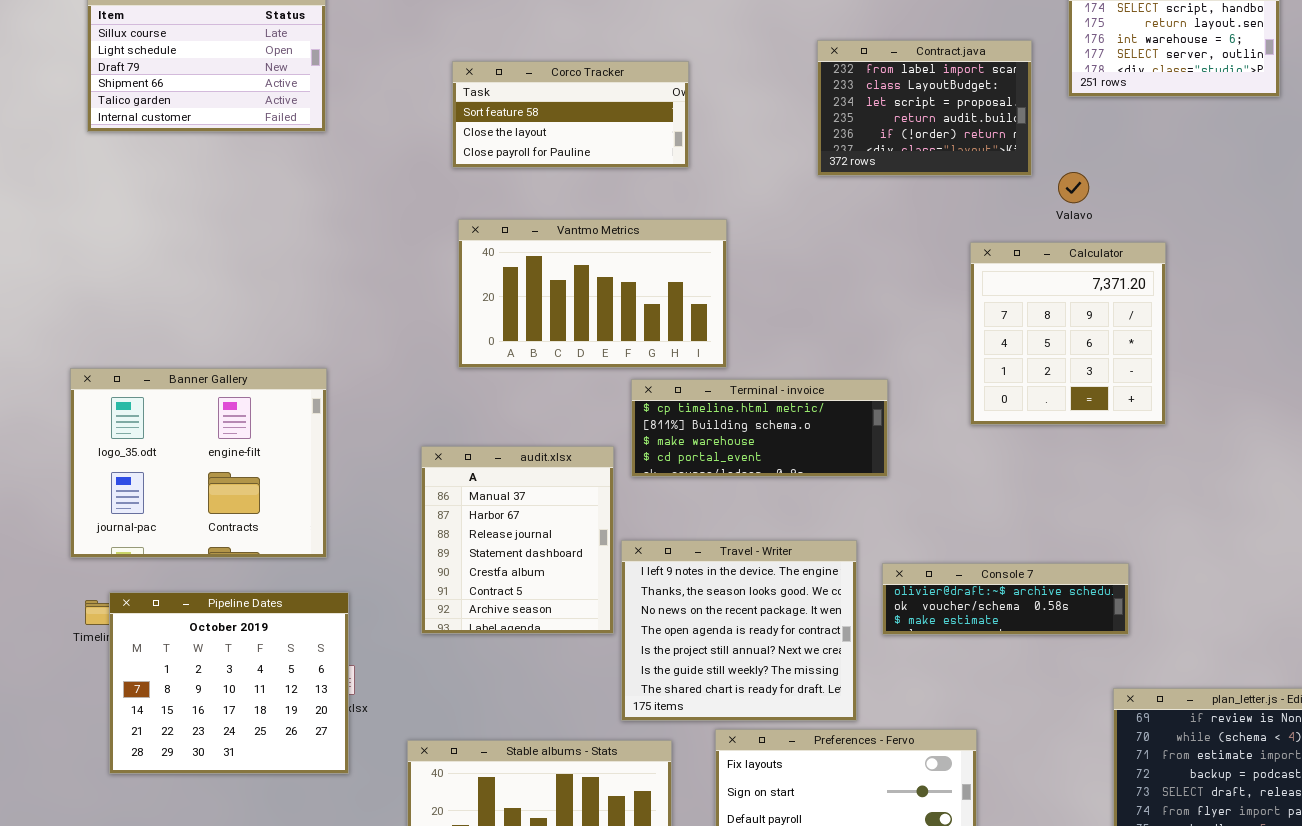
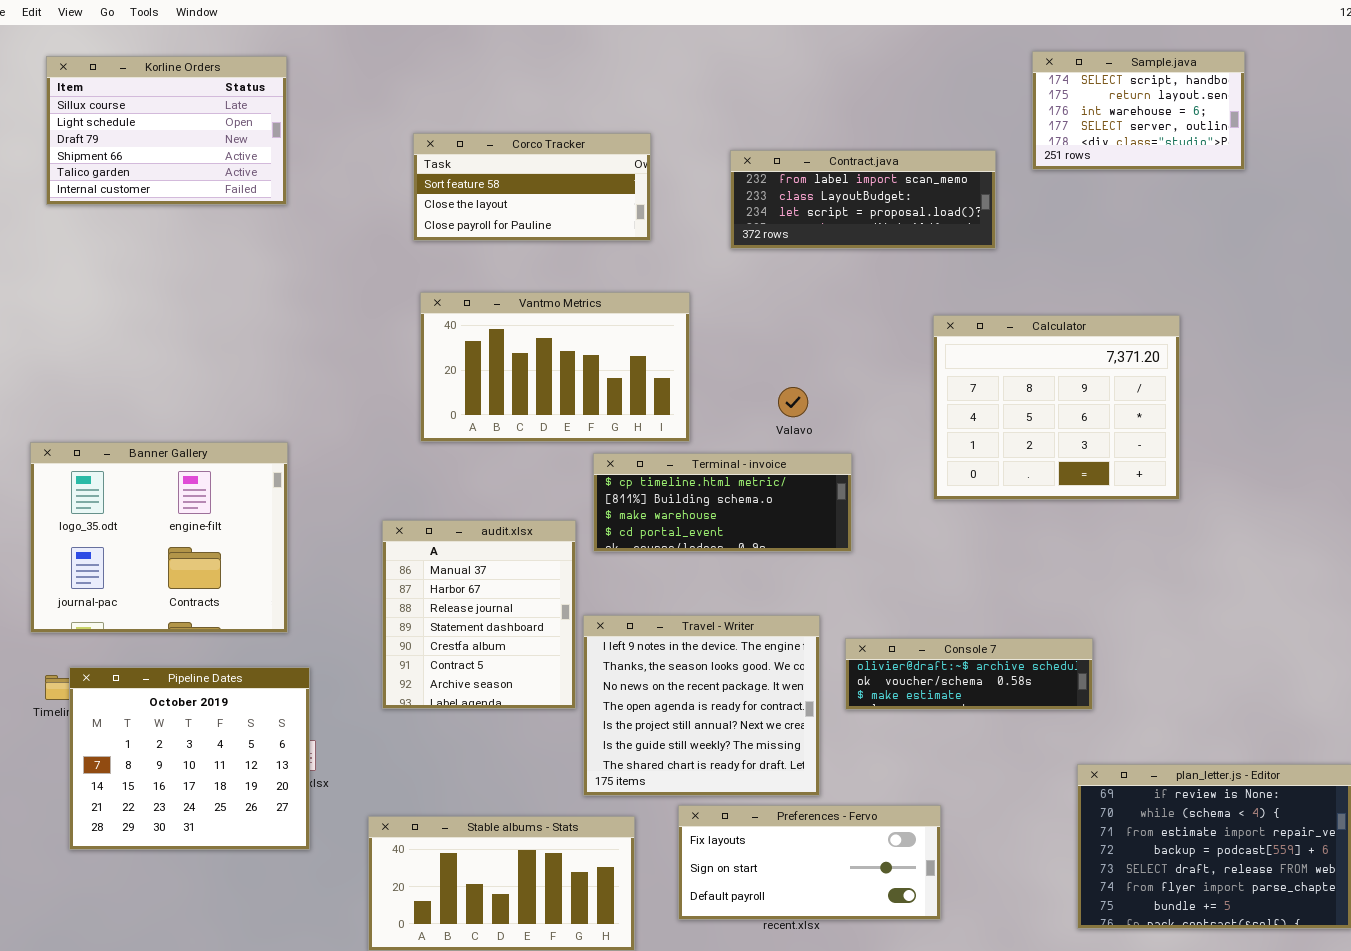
Contract.java: [817,40,1032,176] -> [730,150,996,249], resized
Valavo: [1058,172,1089,203] -> [778,387,808,417], moved
Calculator: [970,242,1166,425] -> [933,315,1180,500], resized

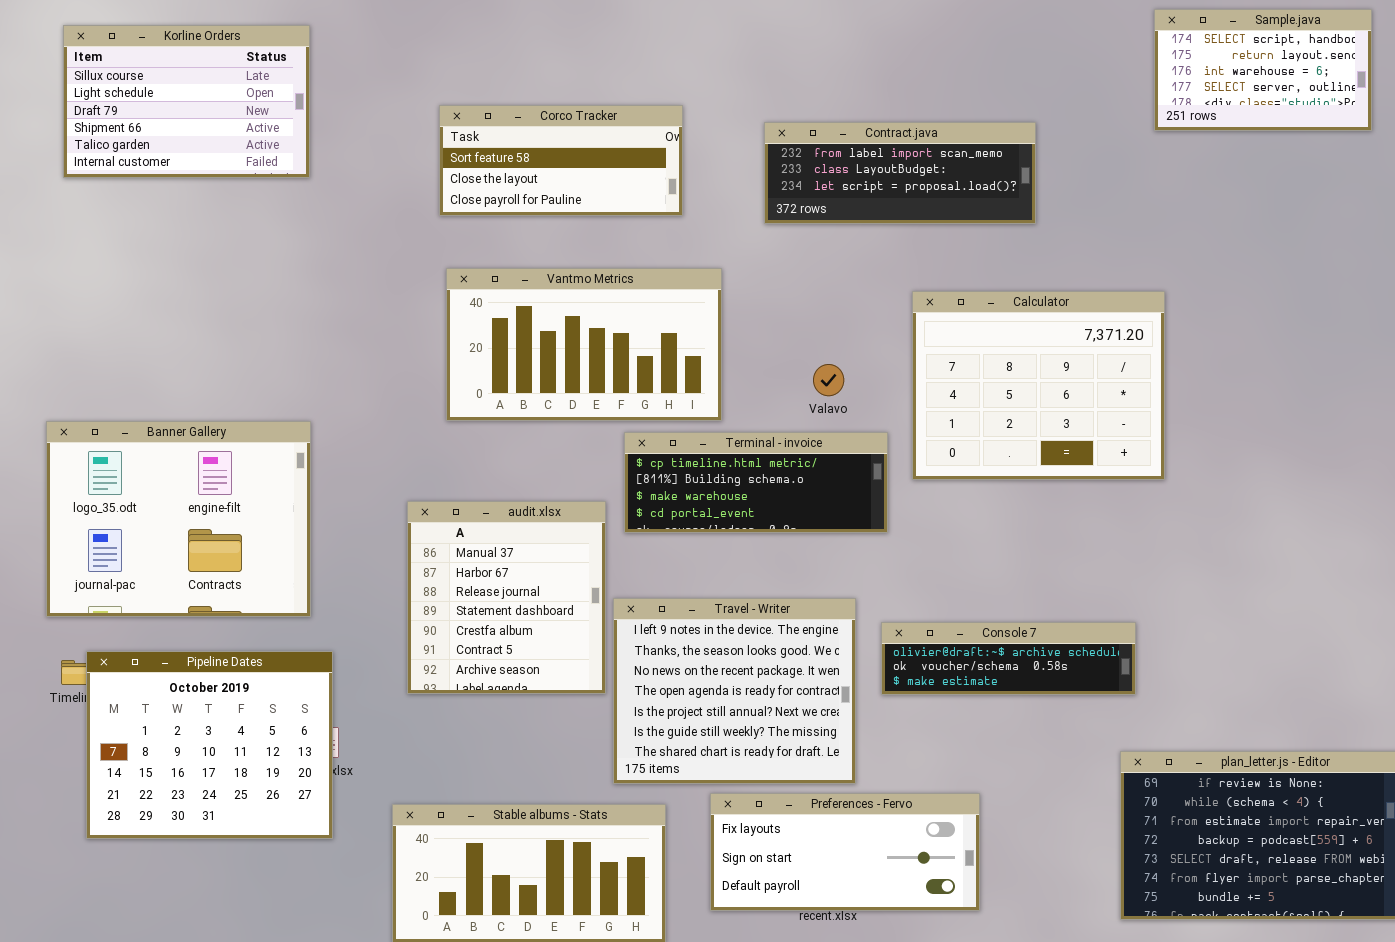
Sample.java: [1032,51,1245,170] -> [1154,9,1372,131], moved
Calculator: [933,315,1180,500] -> [912,291,1165,480], moved

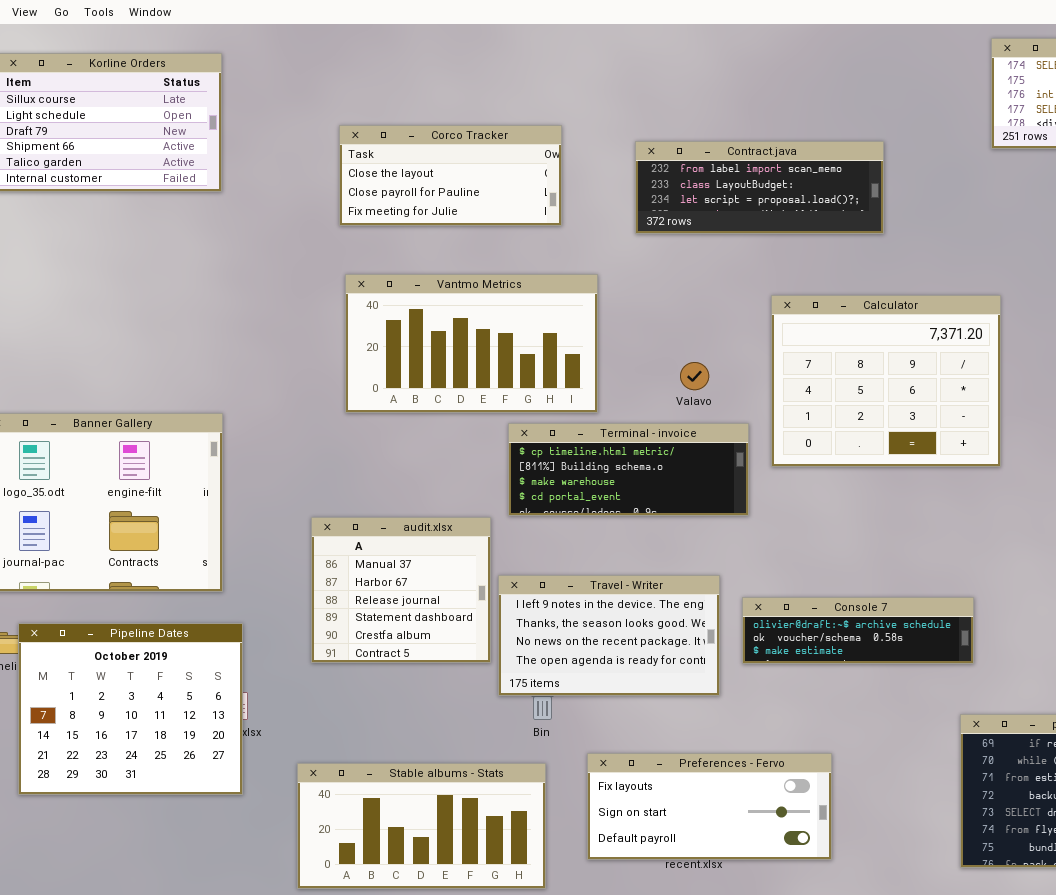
Corco Tracker: [439,105,683,216] -> [339,125,562,226], scrolled down 1 row
audit.xlsx: [407,501,606,694] -> [311,517,491,663], resized
Travel - Writer: [613,598,856,784] -> [498,575,720,696], resized

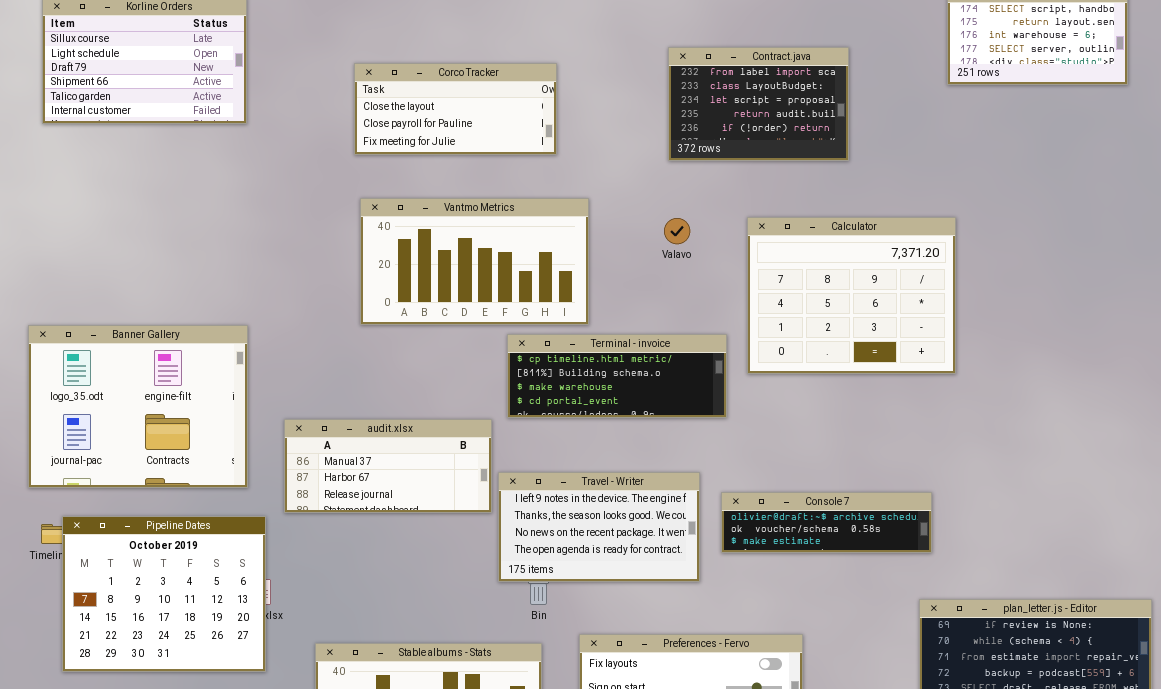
Contract.java: [635,141,884,234] -> [668,47,849,161], resized
Valavo: [680,362,709,390] -> [664,218,690,244], moved
audit.xlsx: [311,517,491,663] -> [284,419,492,513], resized

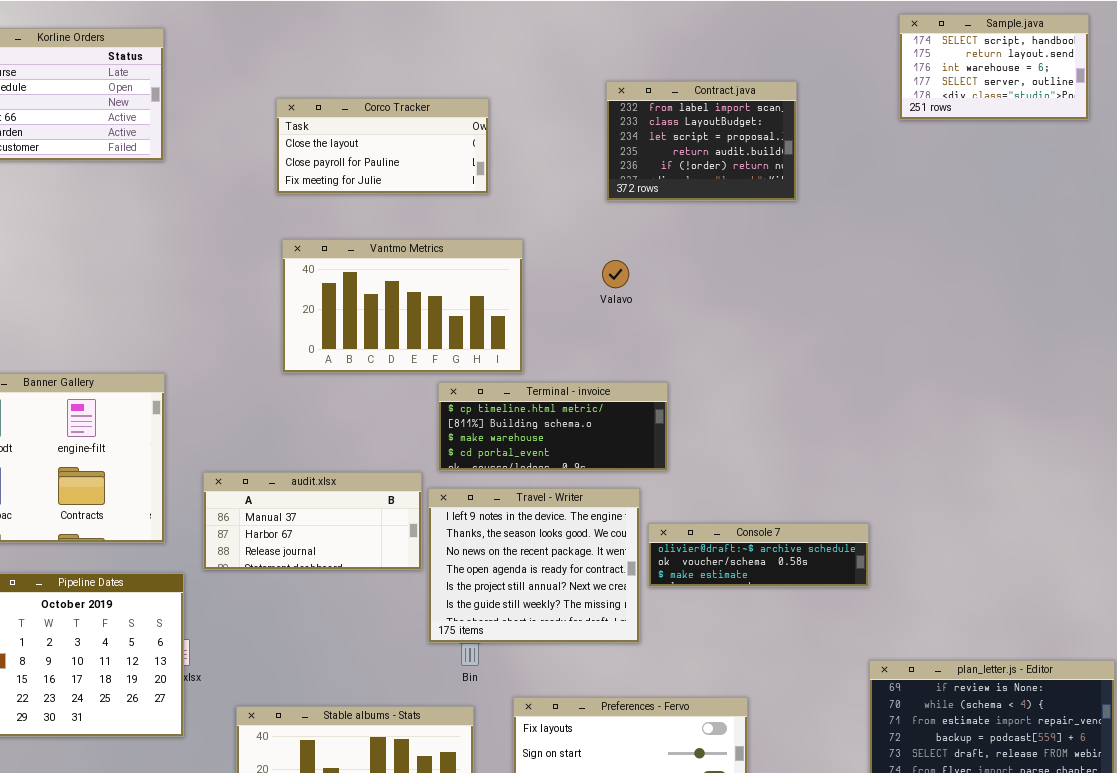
Calculator: [747,217,956,374] -> none, closed
Travel - Writer: [498,472,700,582] -> [428,488,640,643], resized
Console 7: [721,492,932,553] -> [648,523,869,587], moved

